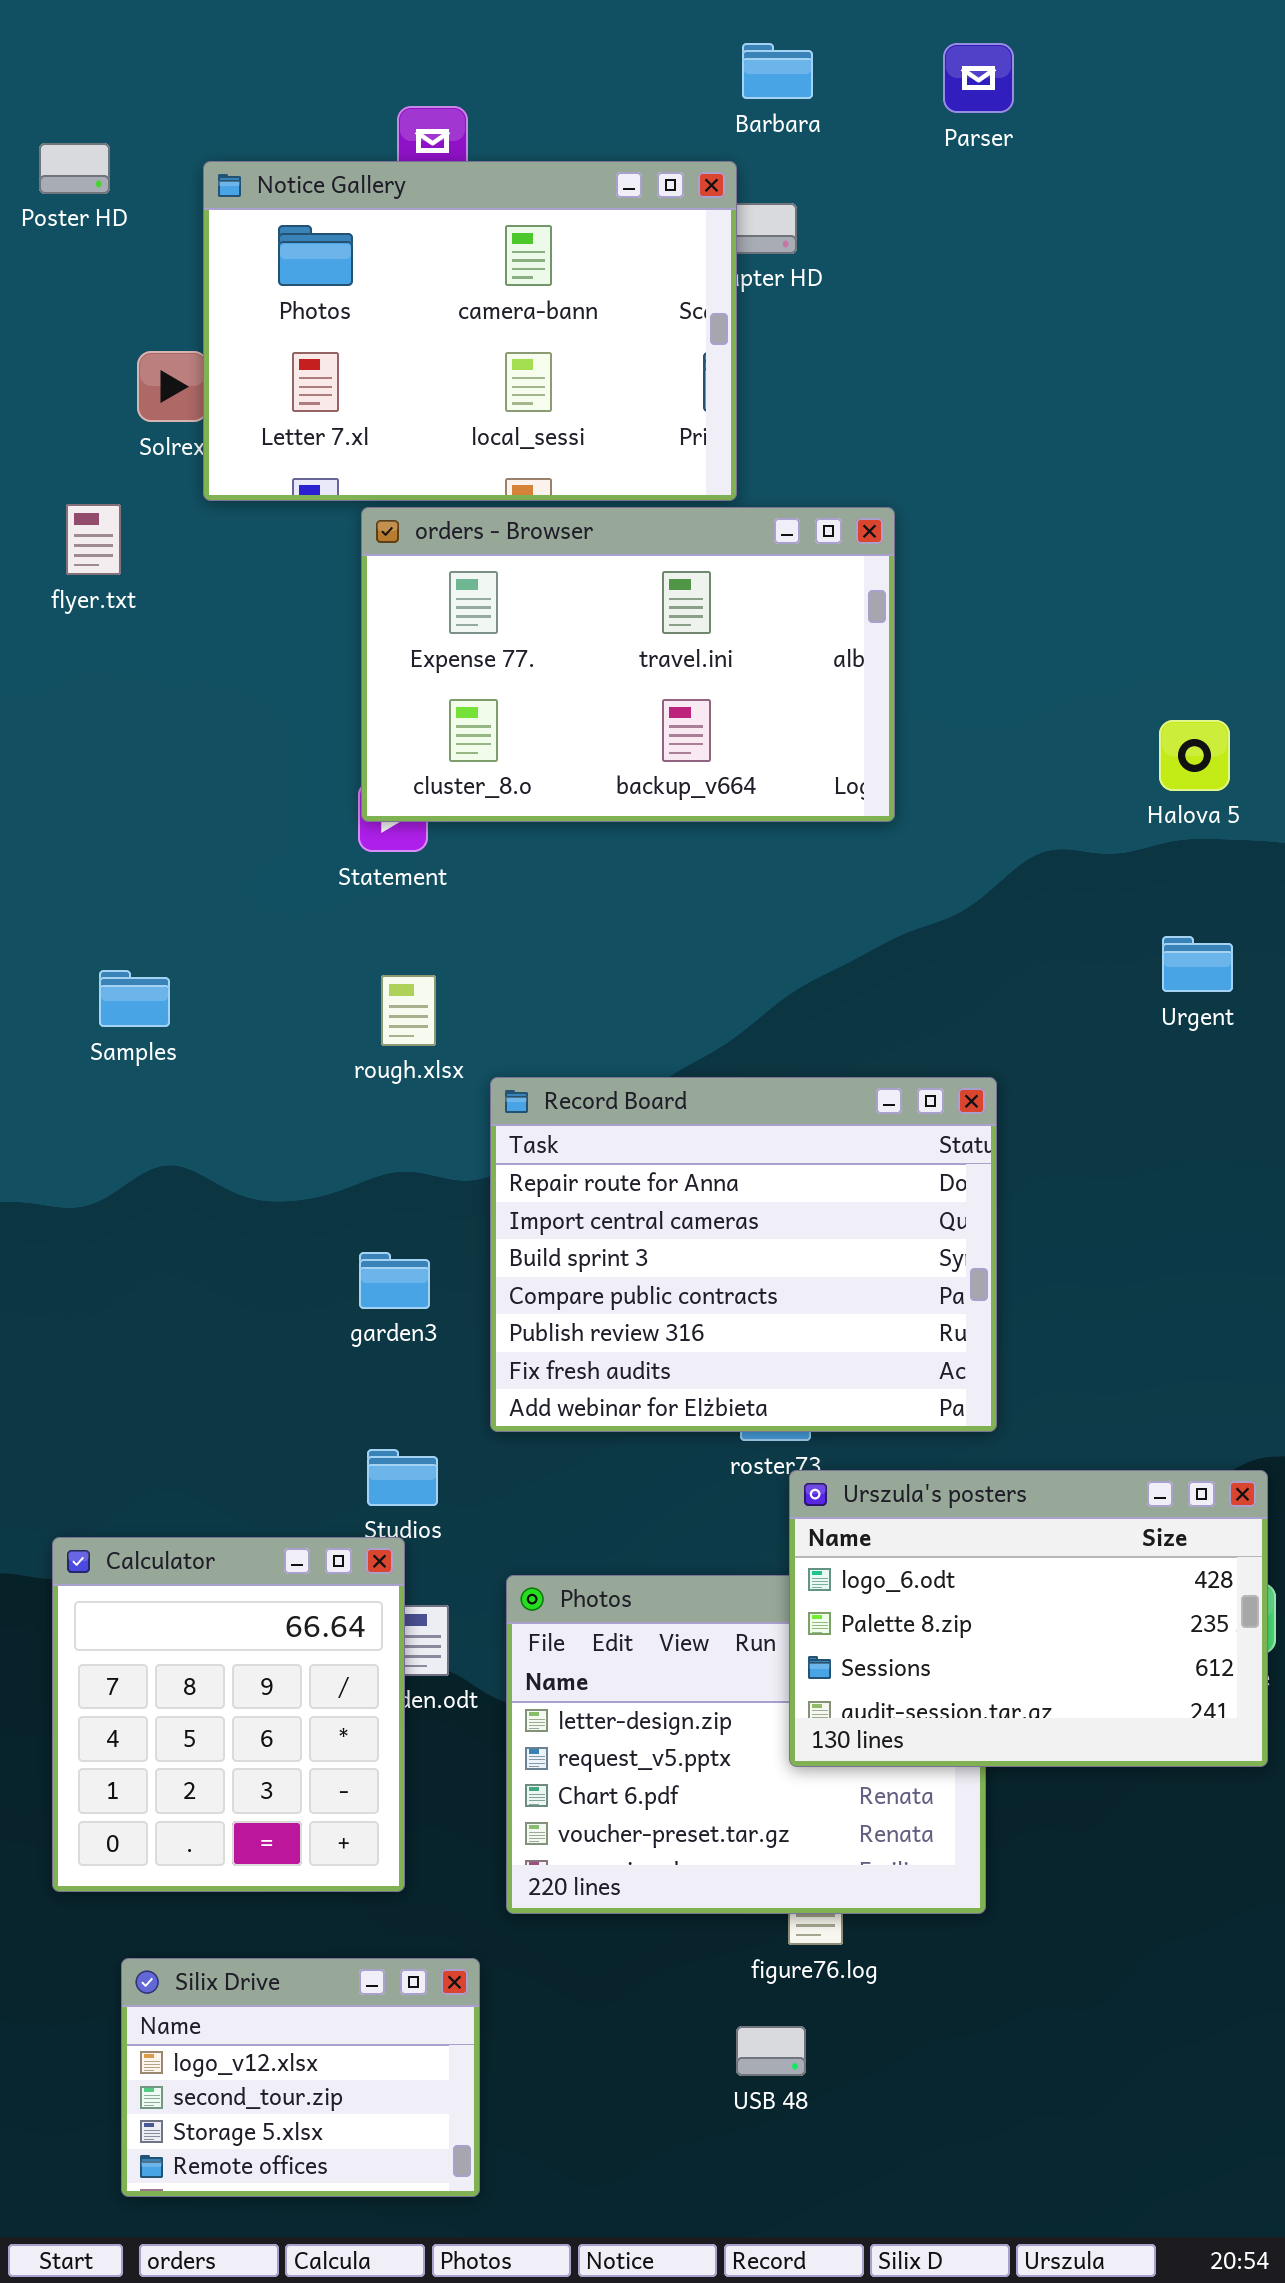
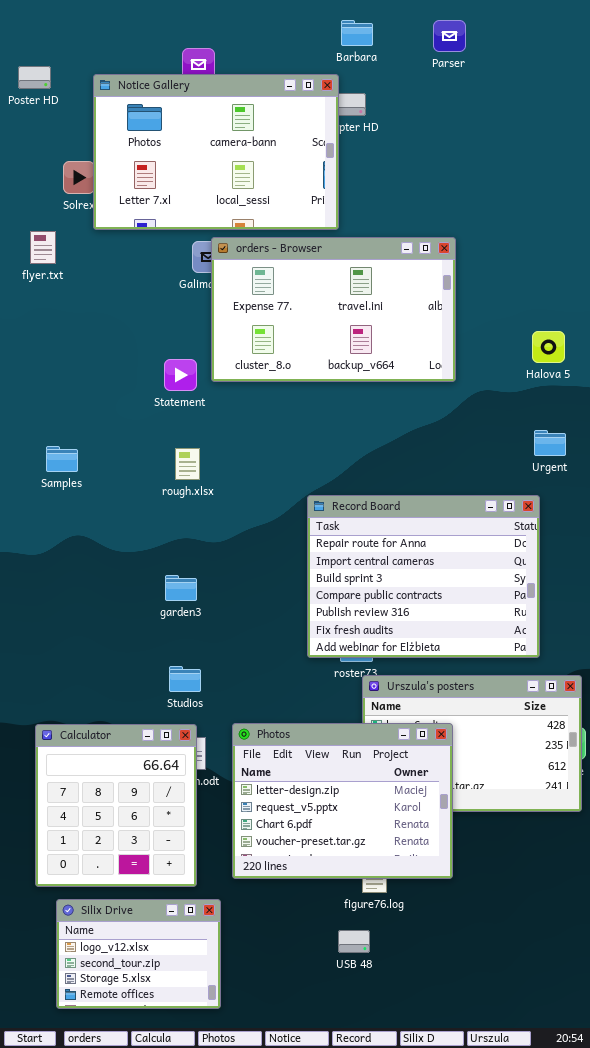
orders - Browser: [361,507,895,822] -> [211,237,456,382], moved
Record Board: [490,1077,997,1432] -> [307,495,540,658], moved
Calculator: [52,1537,405,1892] -> [35,724,197,887], moved
Photos: [506,1575,986,1914] -> [232,723,453,879], raised

